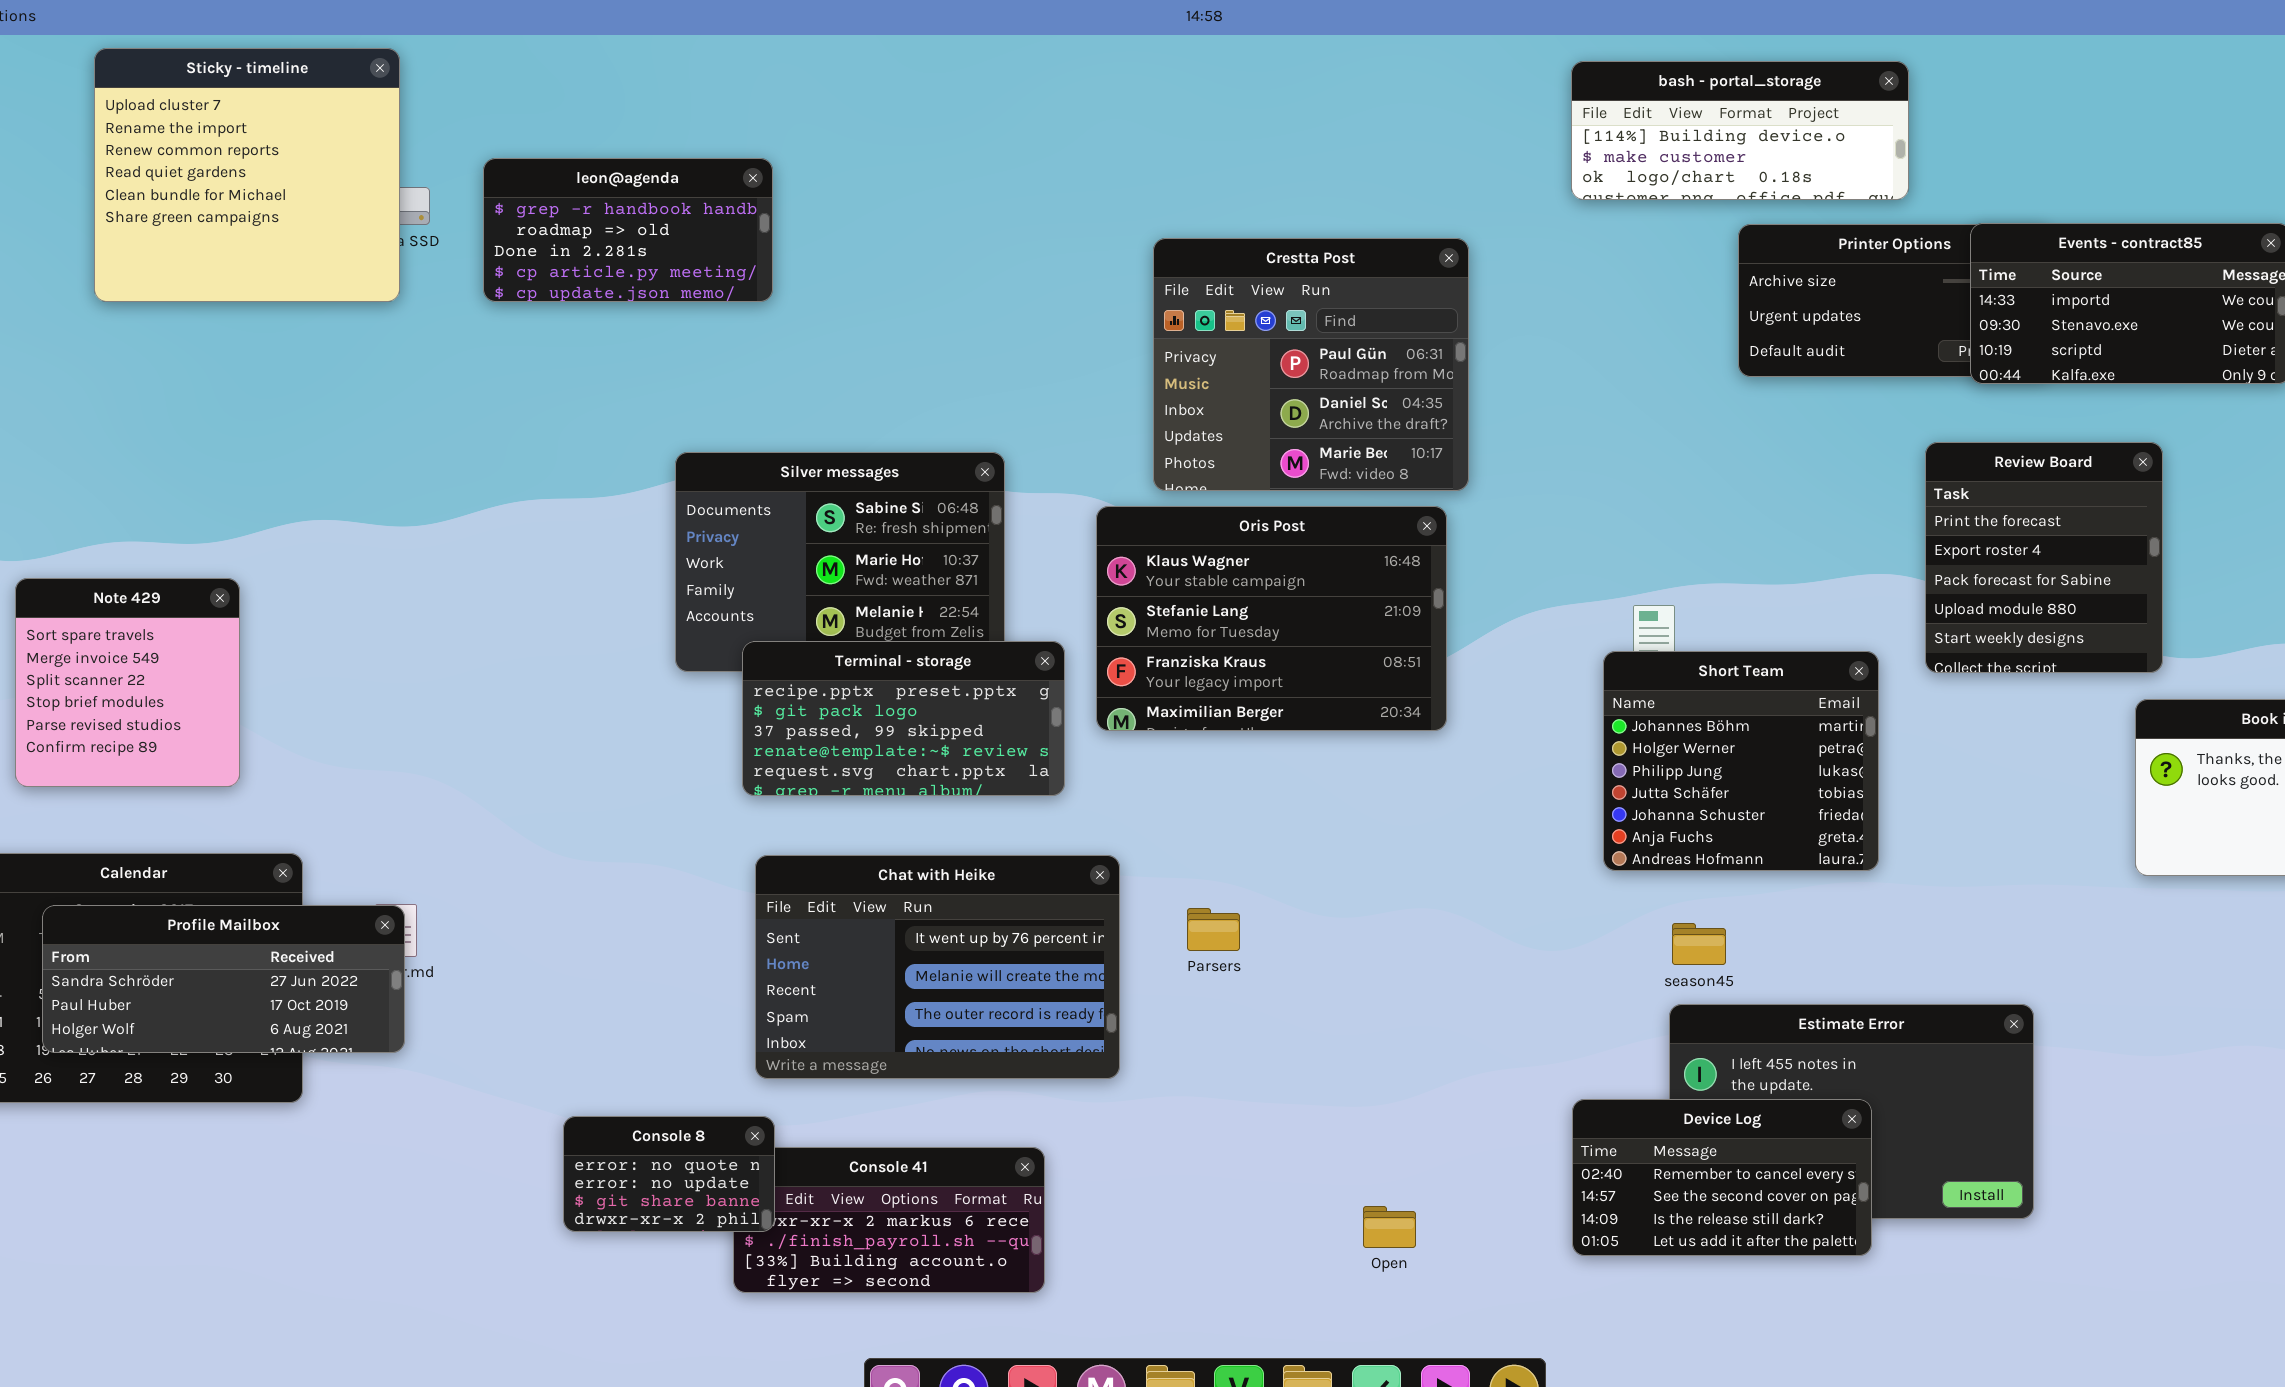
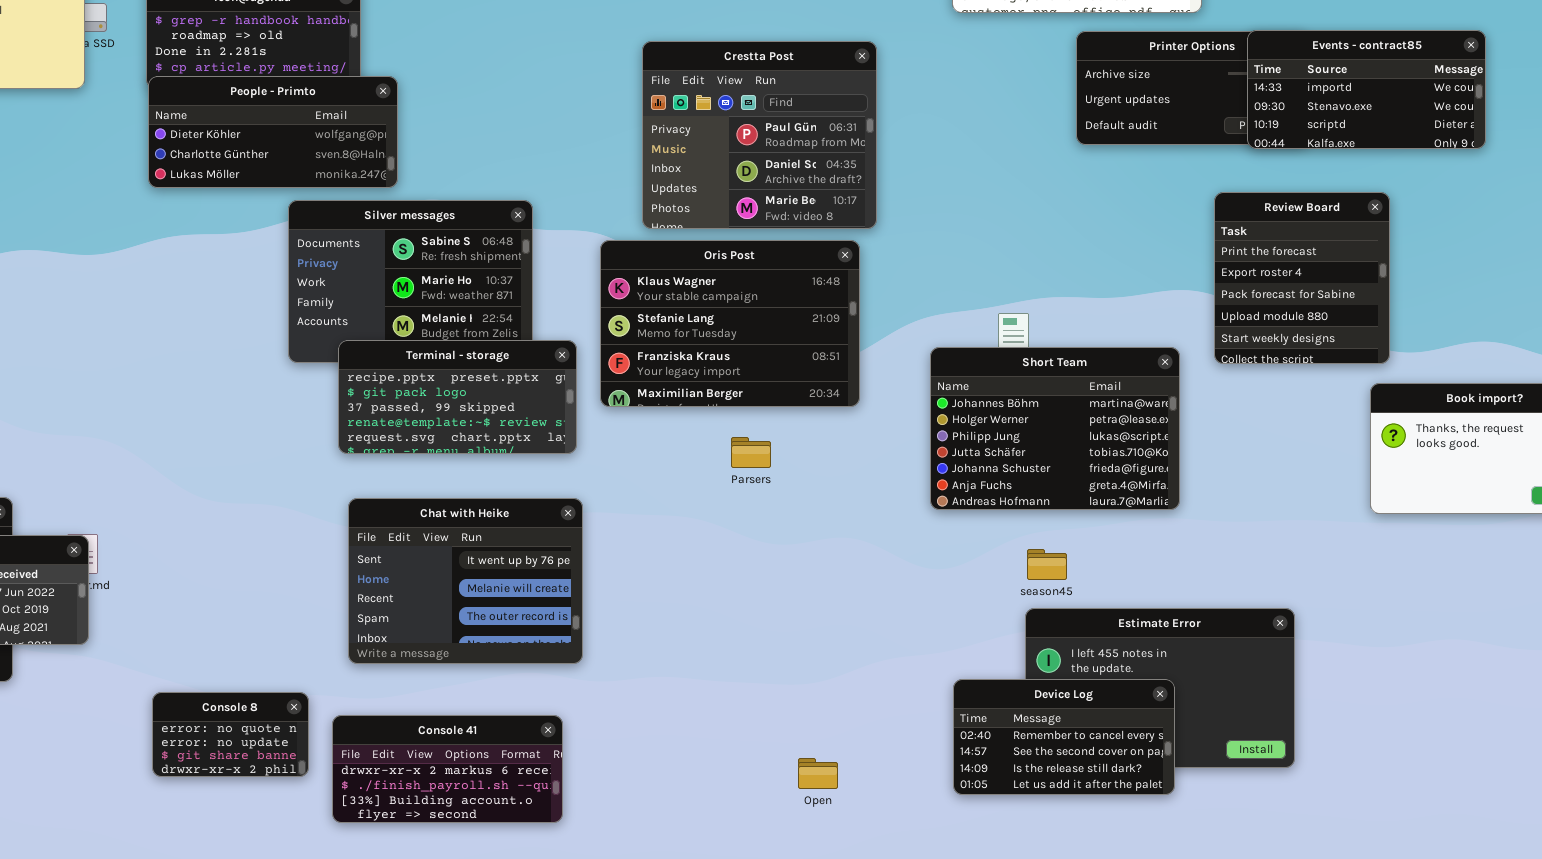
People - Primto: none -> [148,76,398,188], opened
Short Team: [1603,651,1879,871] -> [930,347,1180,510], resized
Chat with Heike: [755,855,1120,1079] -> [348,498,583,664], resized
Parsers: [1187,908,1240,951] -> [731,437,771,468], moved
Console 8: [563,1116,775,1232] -> [152,692,309,777], moved

